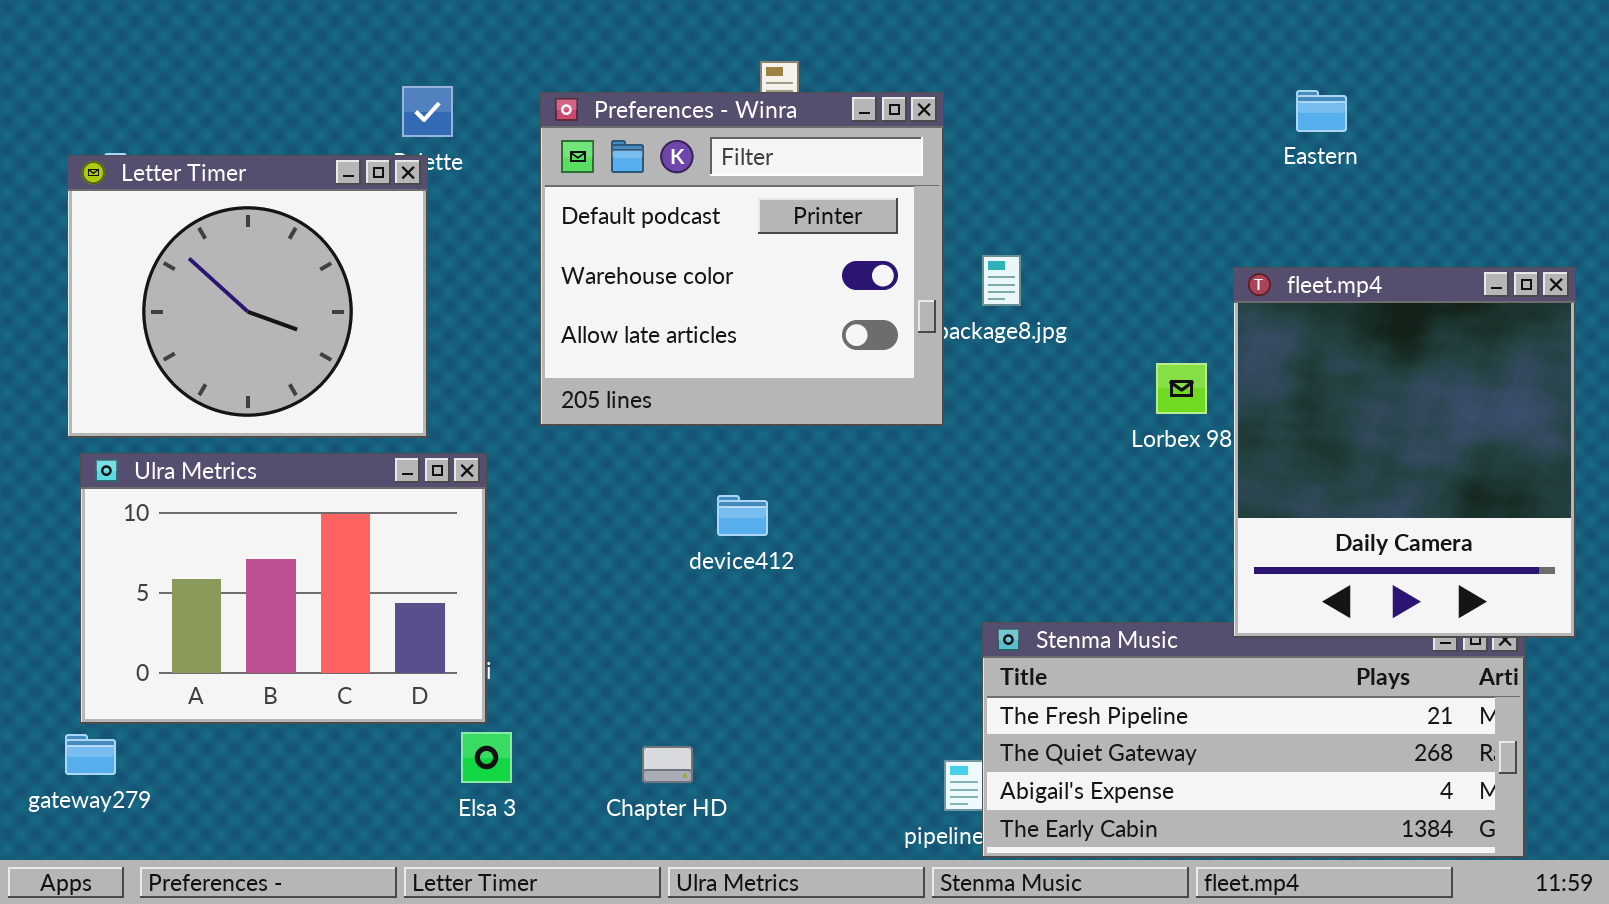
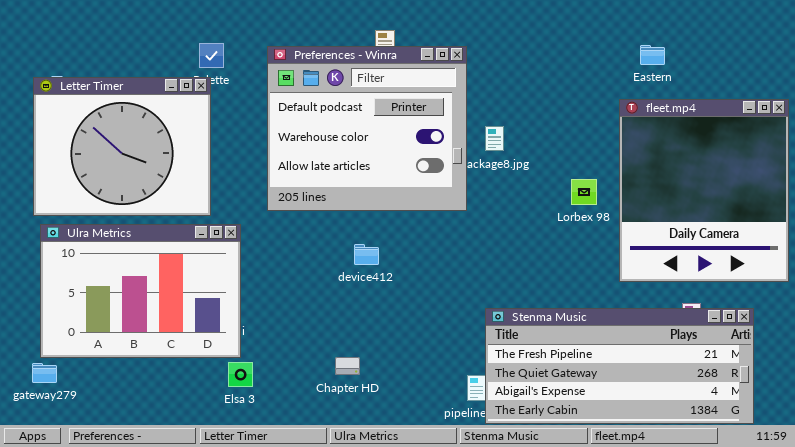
fleet.mp4: [1233,267,1576,638] -> [619,99,789,282], moved
Chapter HD: [642,746,693,783] -> [335,357,360,375], moved

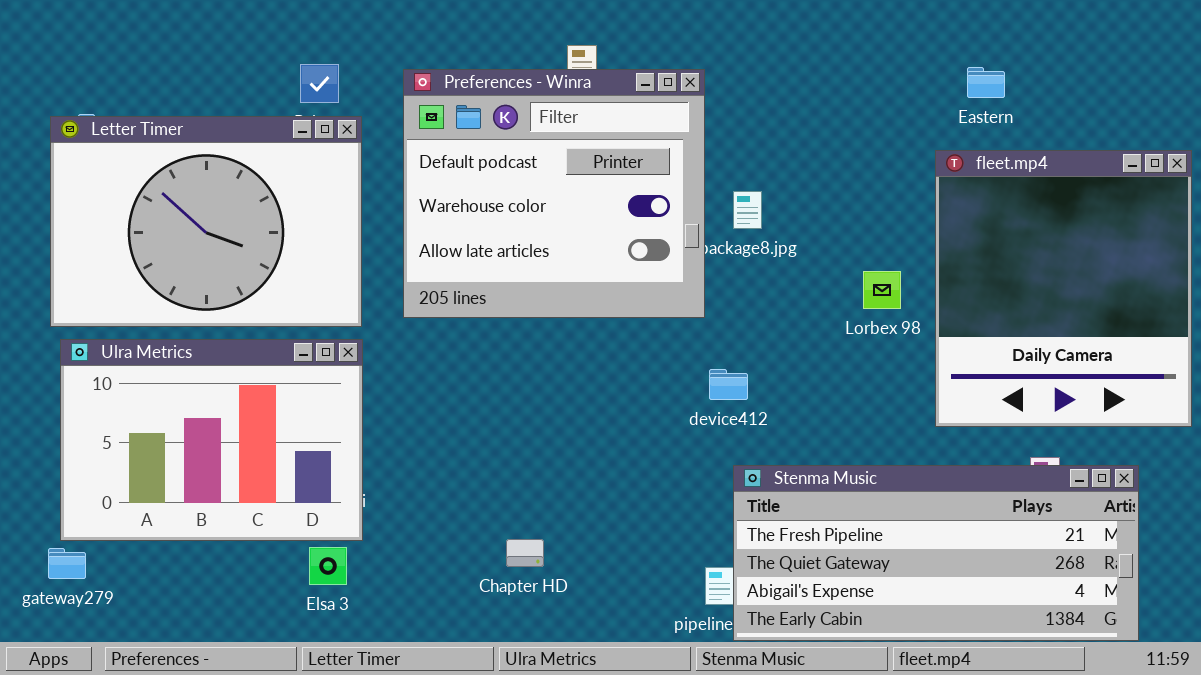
Letter Timer: [33,77,211,216] -> [50,116,362,327], resized
device412: [354,244,379,265] -> [709,369,748,400], moved
Elsa 3: [228,362,253,387] -> [309,547,347,585], moved

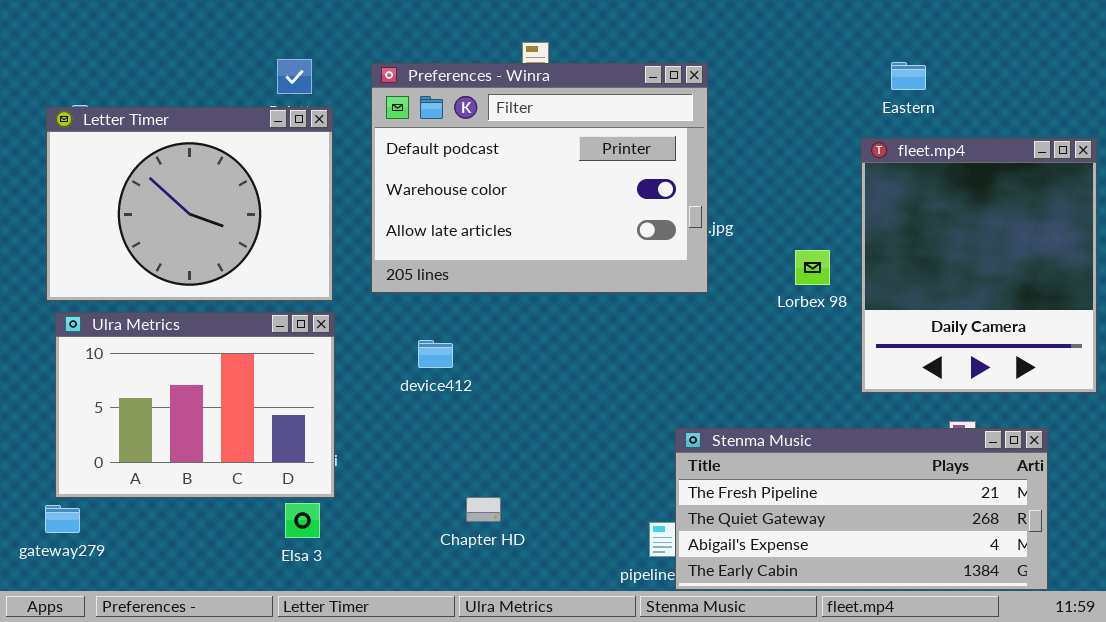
Preferences - Winra: [403,69,705,318] -> [371,63,708,293], resized
device412: [709,369,748,400] -> [418,340,453,368], moved

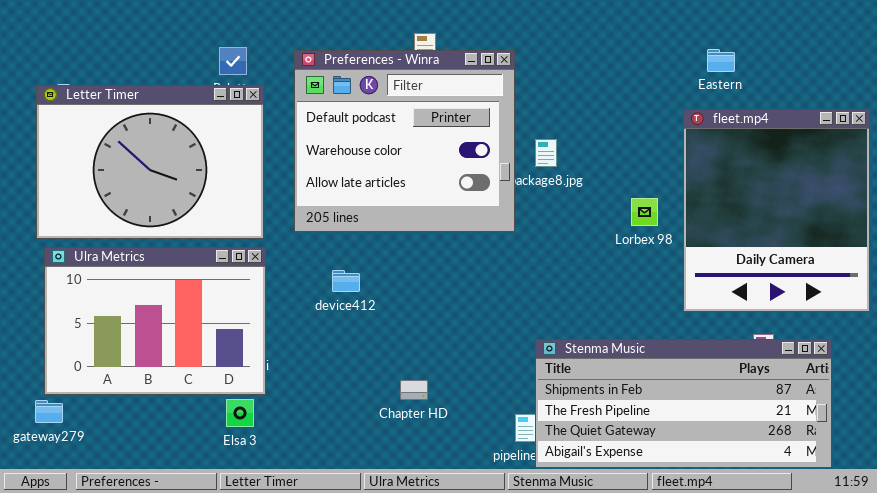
Preferences - Winra: [371,63,708,293] -> [294,50,515,232], resized
Stenma Music: [675,428,1048,590] -> [535,339,832,468], scrolled up 1 row
Chapter HD: [466,497,501,522] -> [400,380,428,400], moved

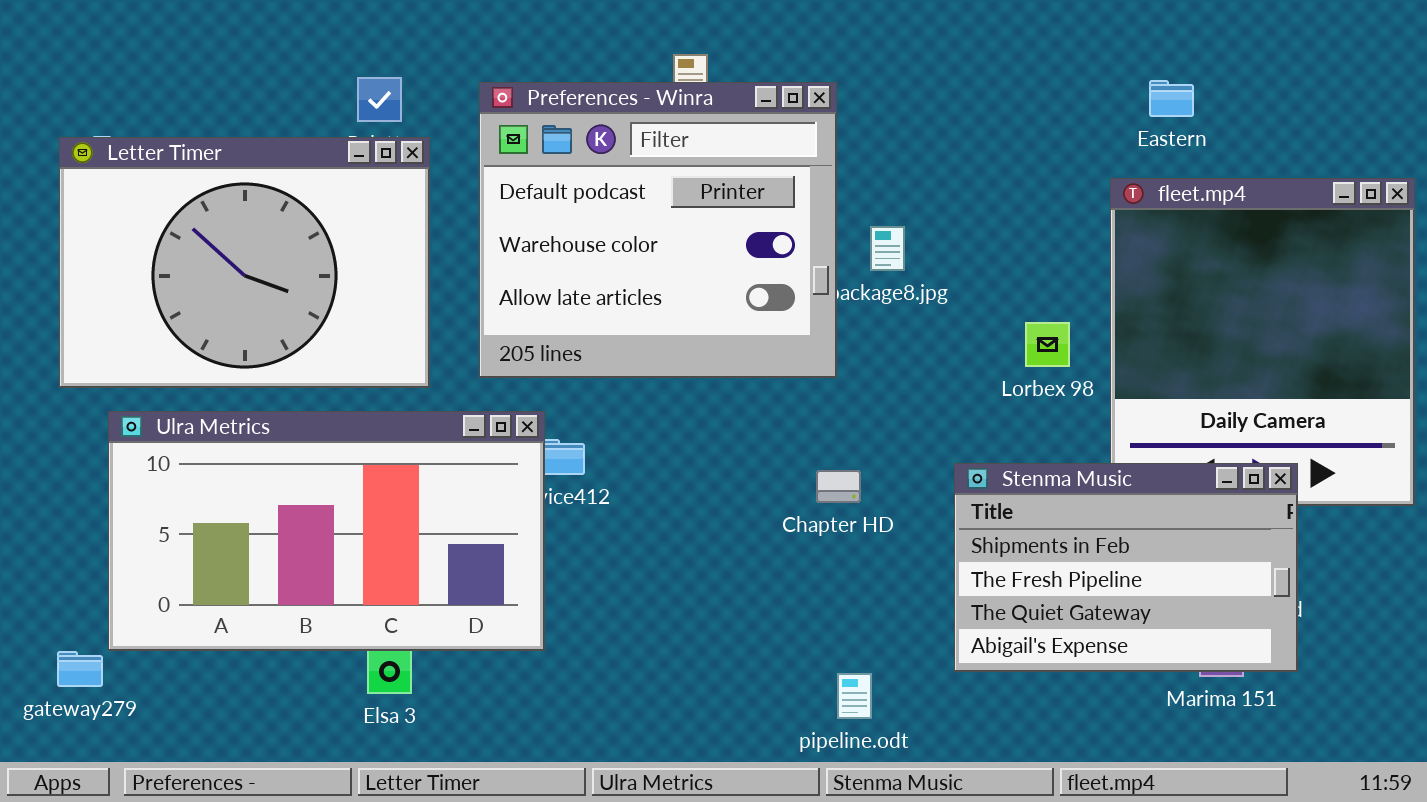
Ulra Metrics: [44,247,266,395] -> [108,411,545,651], moved, resized
Stenma Music: [535,339,832,468] -> [954,463,1298,672], moved, resized
Chapter HD: [400,380,428,400] -> [816,470,861,503], moved

